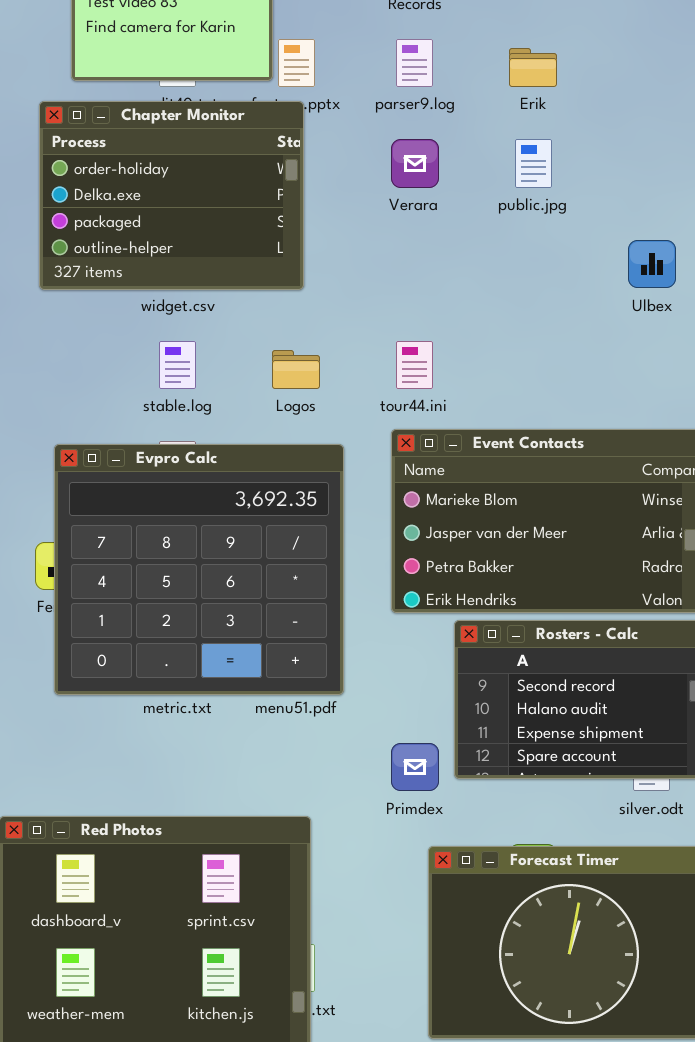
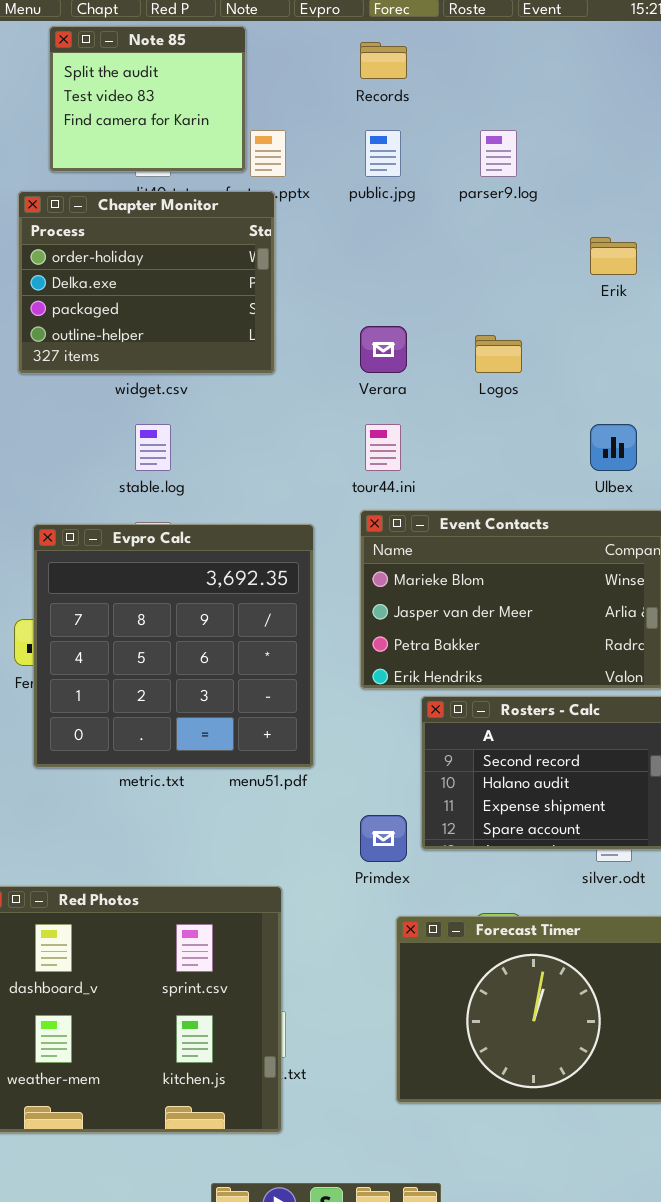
parser9.log: [396,39,433,87] -> [480,130,517,177], moved
Erik: [509,48,557,87] -> [590,237,637,275], moved
Verara: [391,139,439,188] -> [360,326,407,373], moved
public.jpg: [515,139,552,188] -> [365,130,401,177], moved
Ulbex: [628,240,676,288] -> [590,424,637,471], moved
Logos: [272,350,320,389] -> [475,335,522,373], moved

